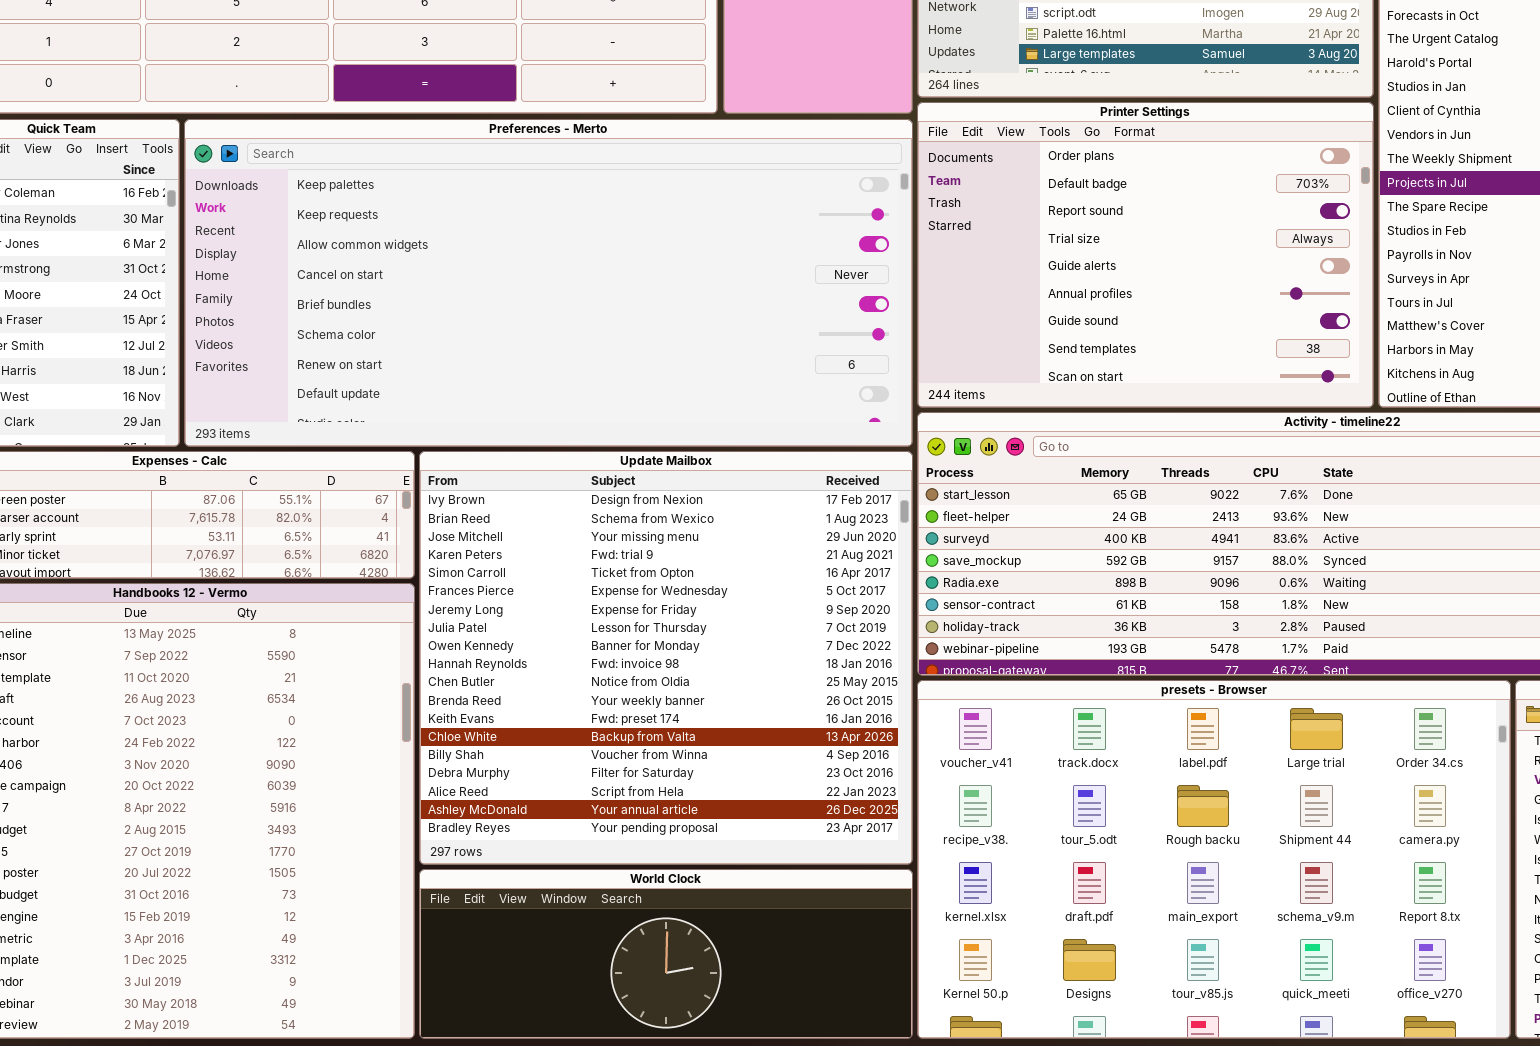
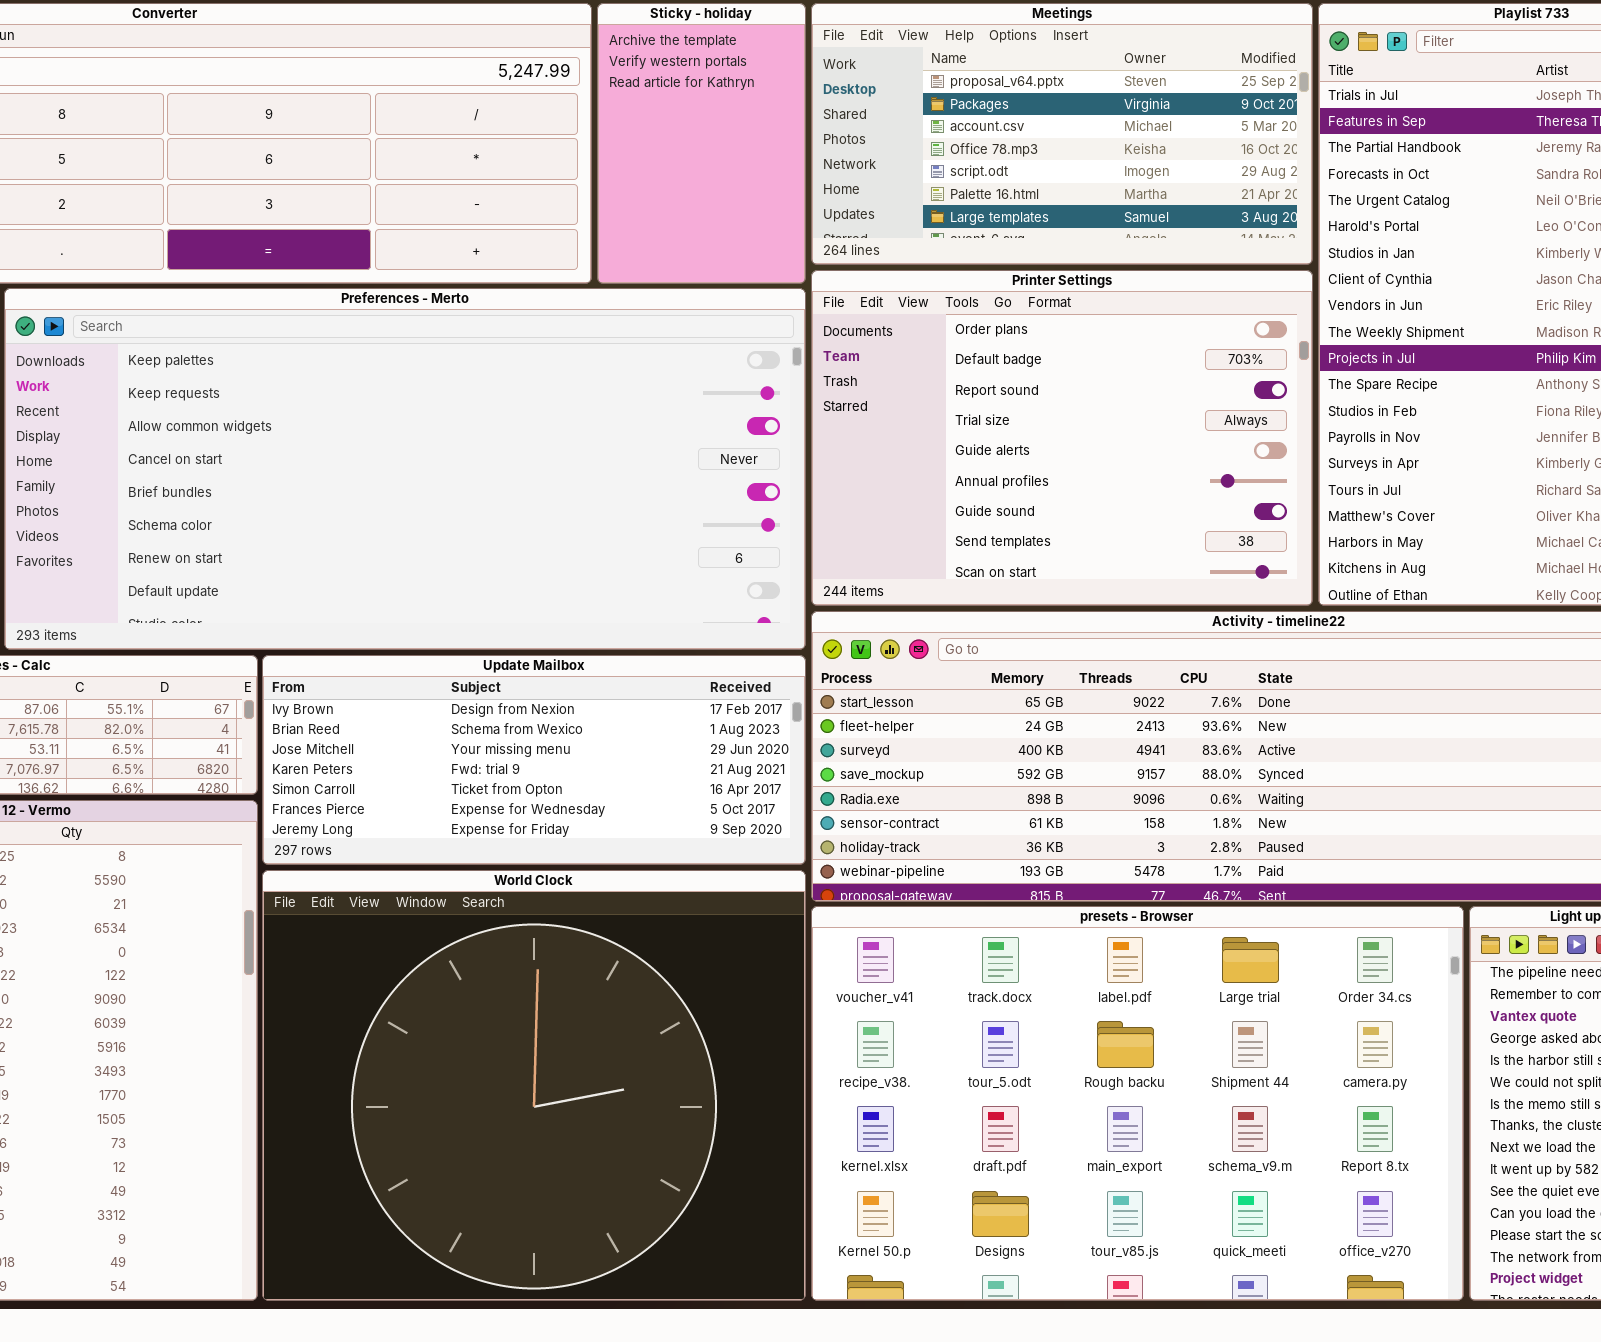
Update Mailbox: [419,451,913,865] -> [262,655,806,865], resized
World Clock: [419,869,913,1039] -> [262,870,806,1301], resized

